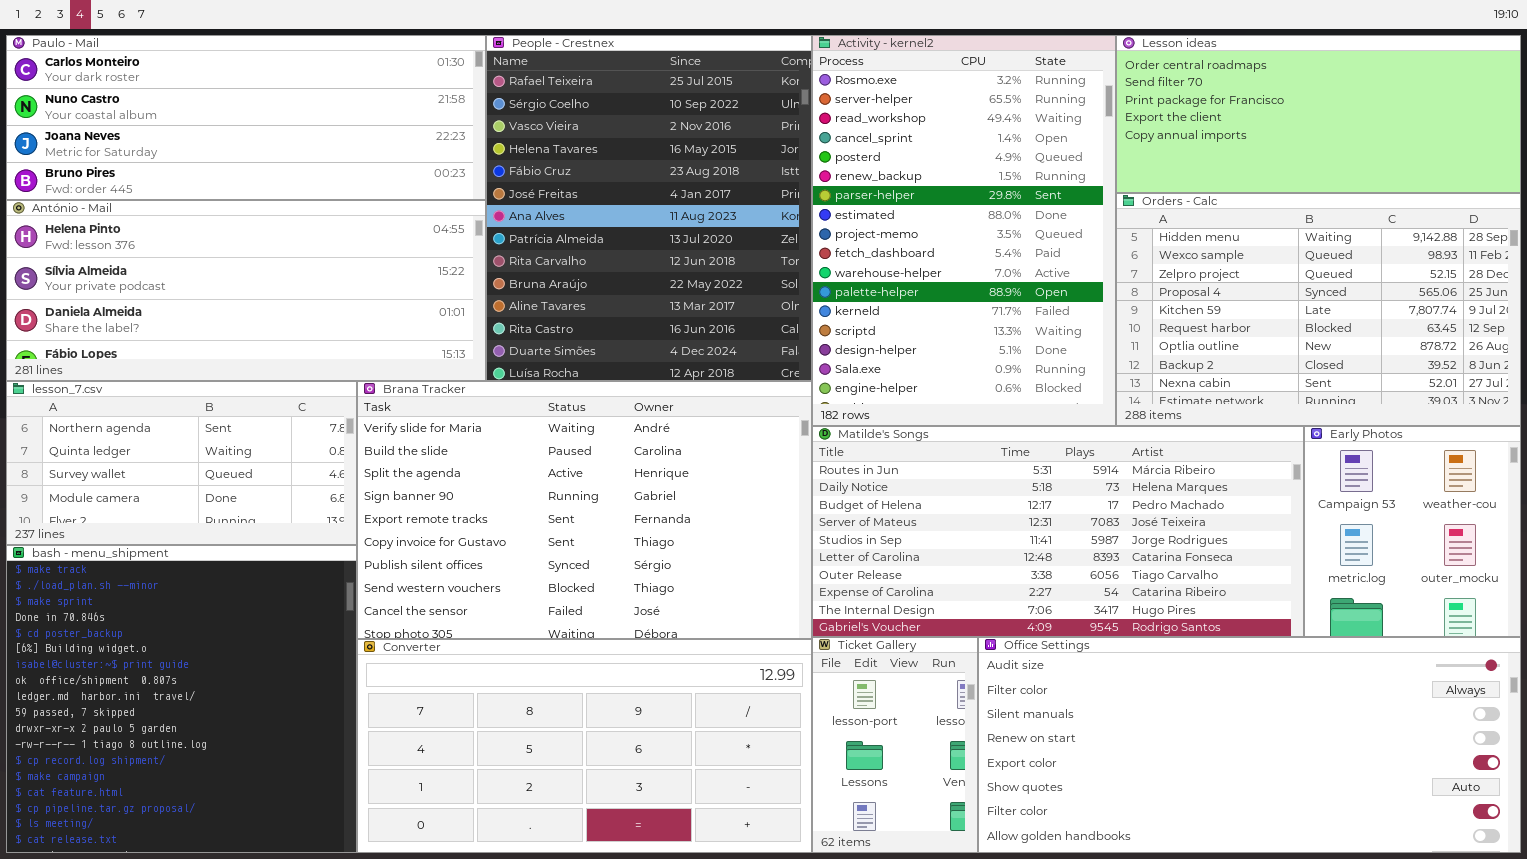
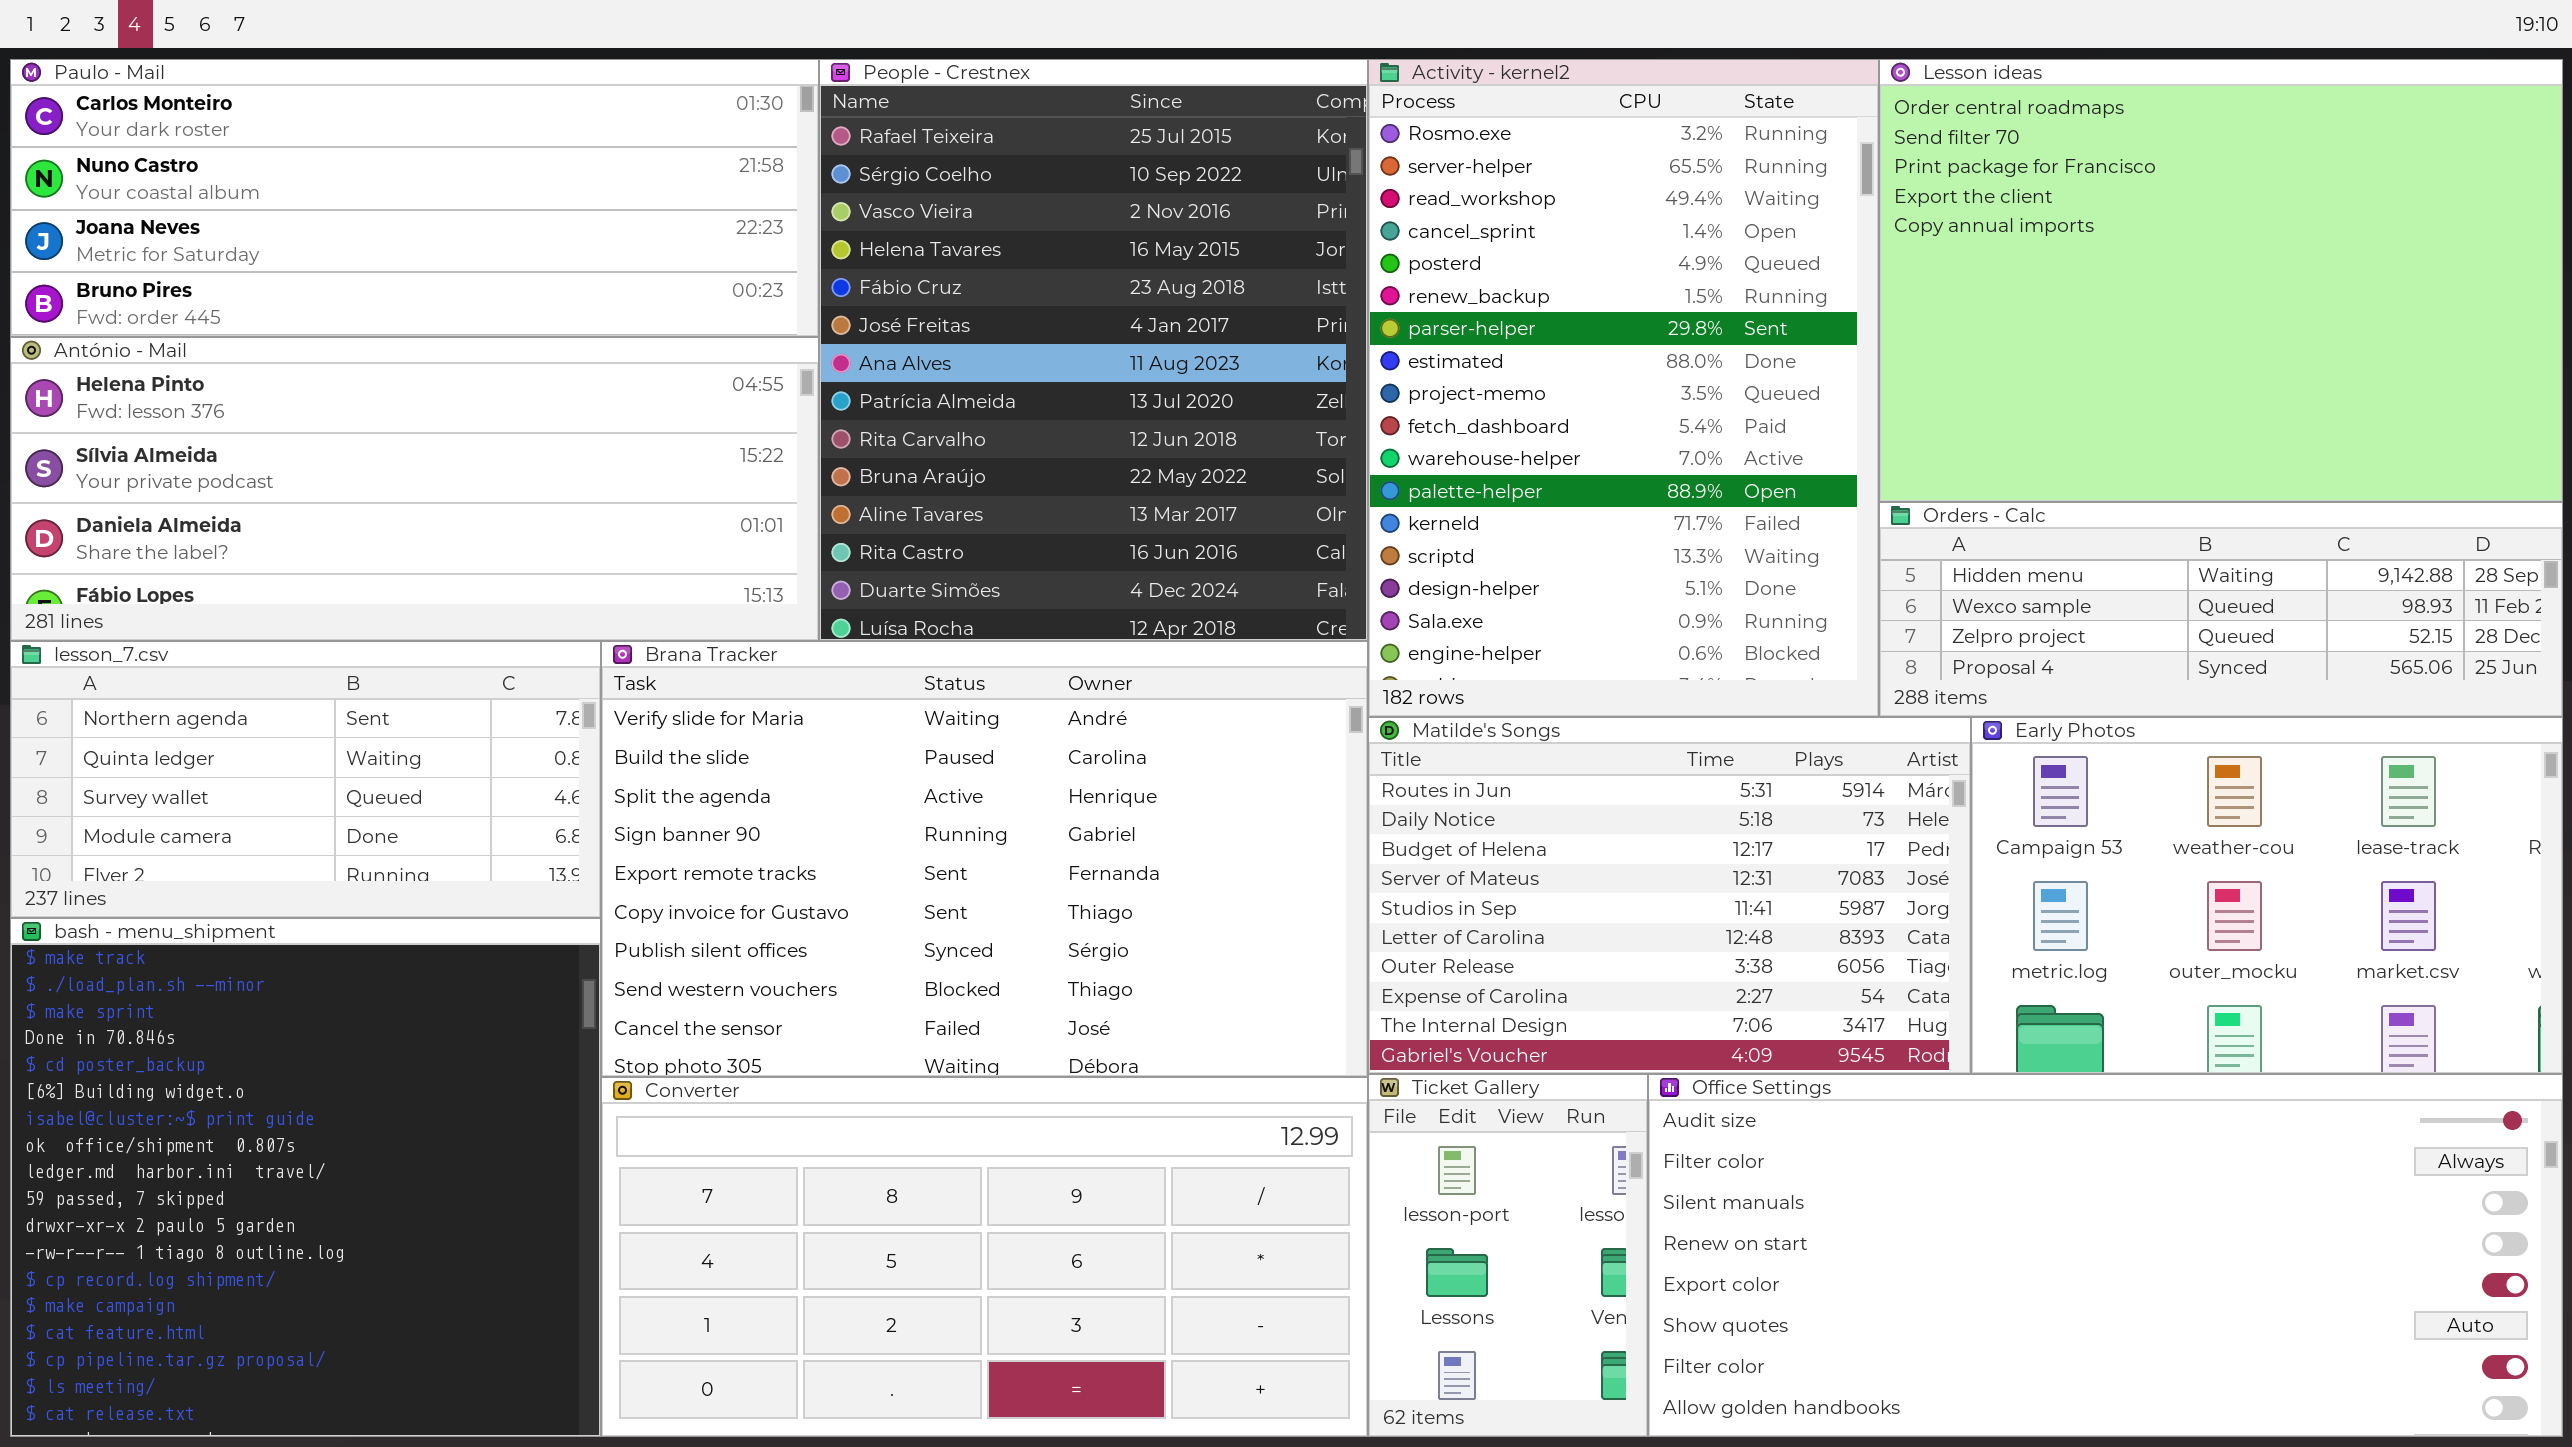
Lesson ideas: [1116,35,1521,193] -> [1879,59,2563,502], resized
Orders - Calc: [1116,193,1521,426] -> [1879,502,2563,717], resized
Matilde's Songs: [812,426,1304,637] -> [1368,717,1971,1074], resized
Early Photos: [1304,426,1521,637] -> [1971,717,2563,1074], resized

